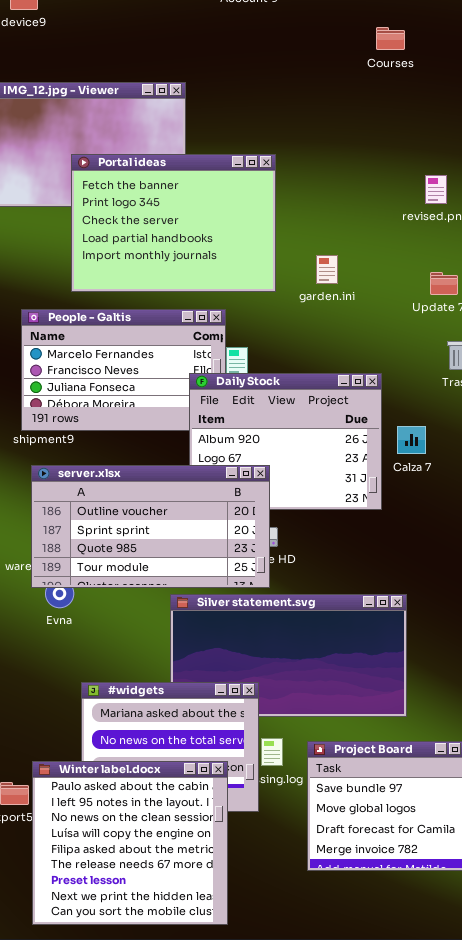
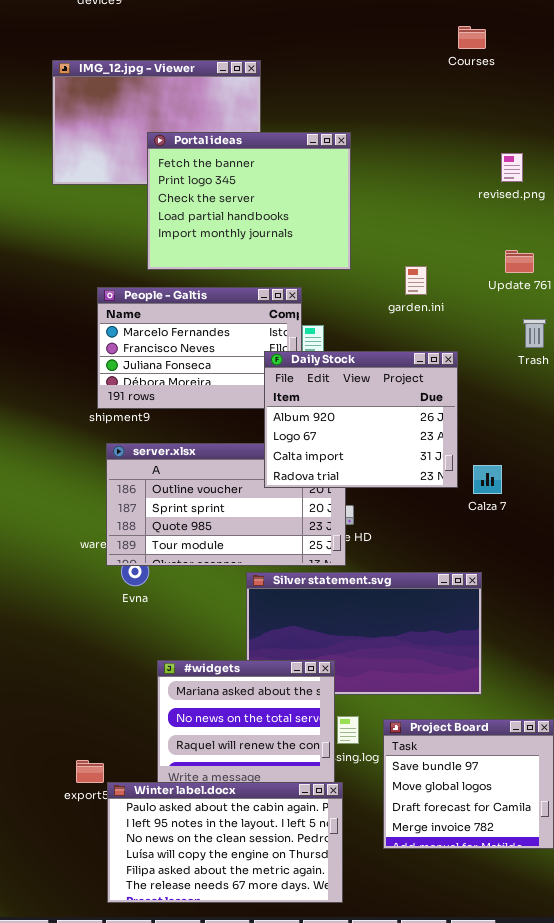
Courses: [376,27,405,50] -> [458,26,486,49], moved
garden.ini: [316,255,338,284] -> [405,266,427,295], moved
Daily Stock: [189,373,382,510] -> [264,351,458,488], raised
Calza 7: [397,426,426,454] -> [473,465,502,494], moved
Winter label.docx: [32,761,228,925] -> [107,782,343,903], resized

